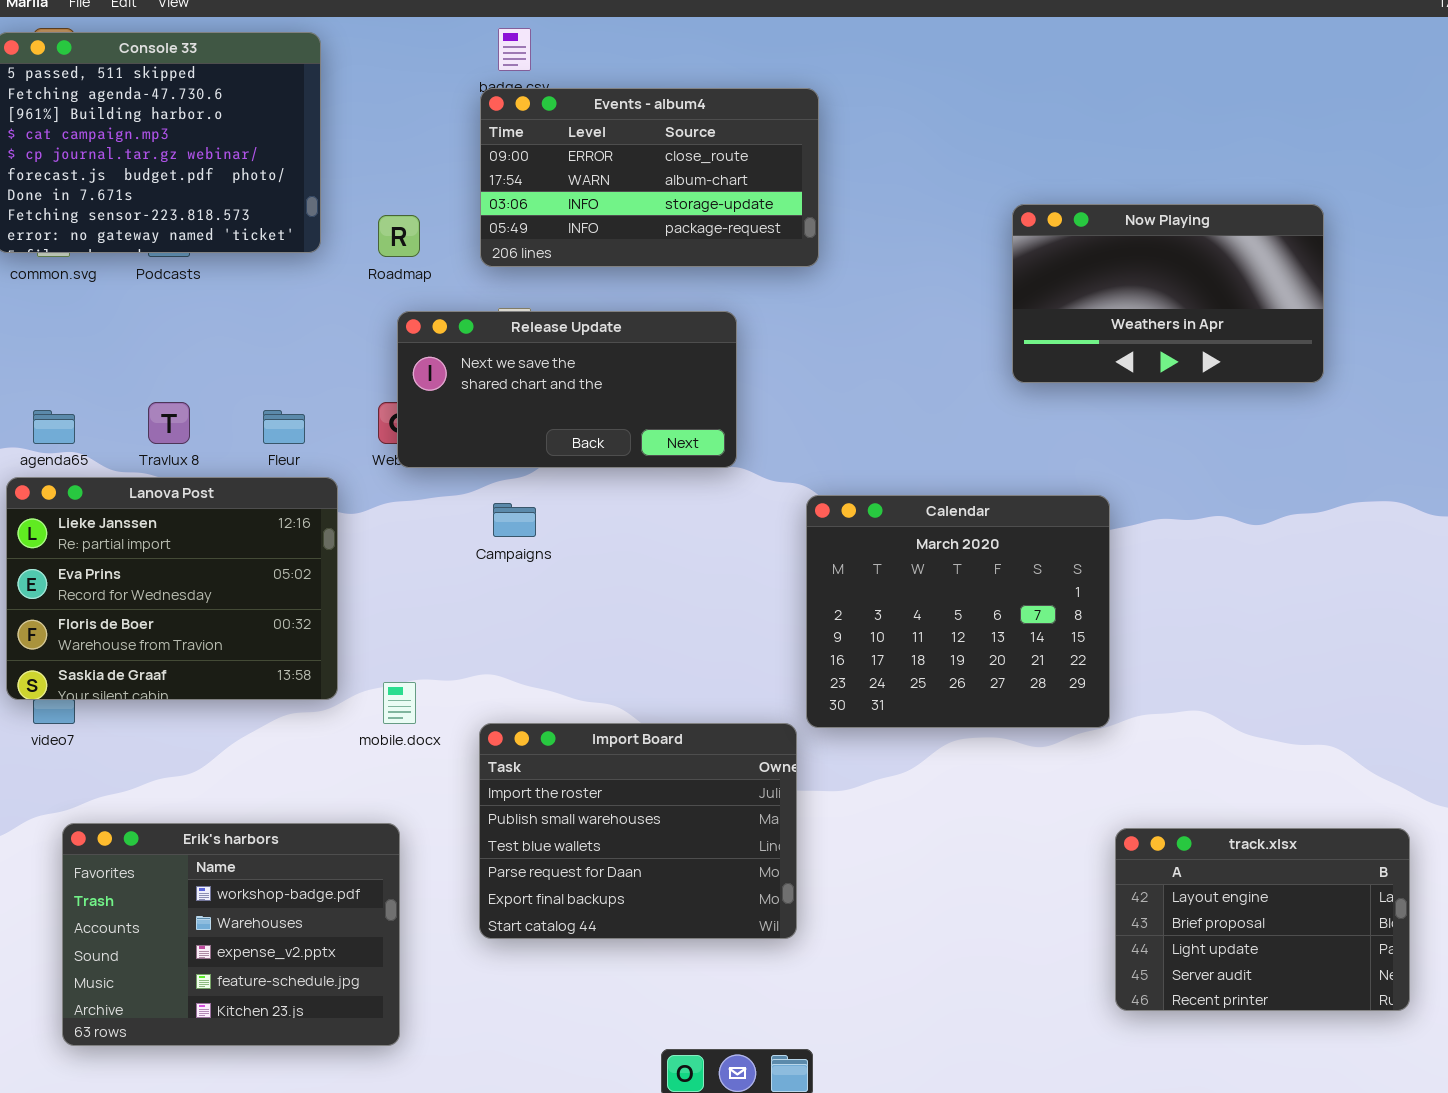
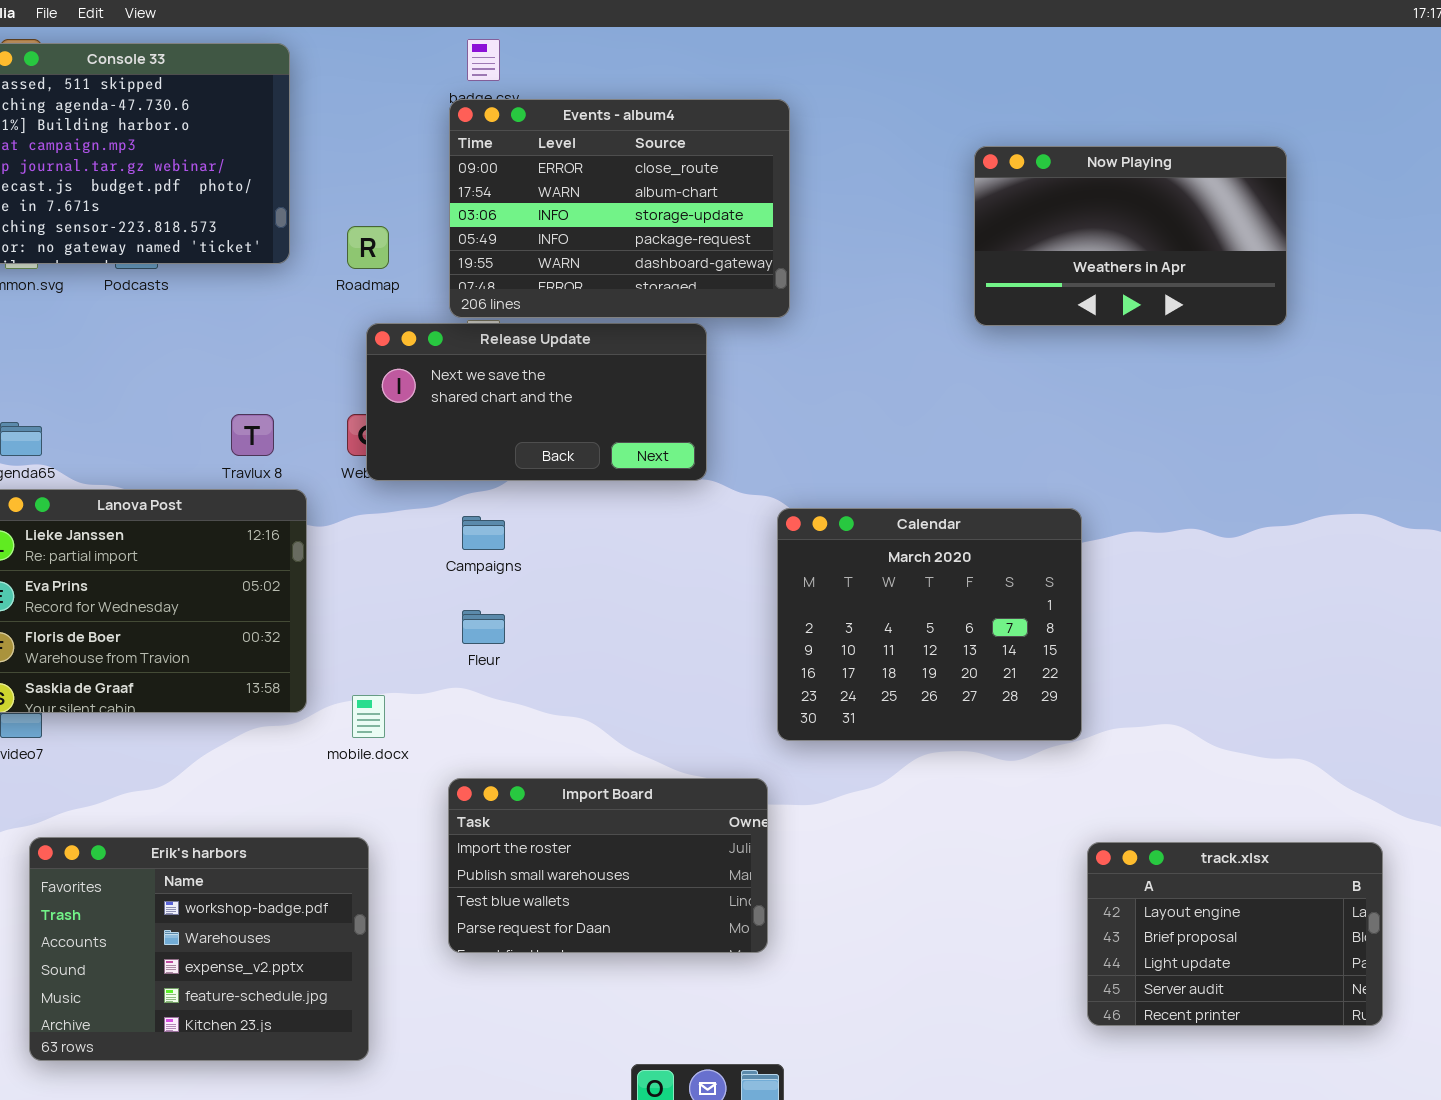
Events - album4: [480,88,819,267] -> [449,99,790,318], resized
Now Playing: [1012,204,1324,383] -> [974,146,1287,326], moved
Travlux 8: [148,402,190,444] -> [231,414,274,456], moved
Fleur: [263,410,305,444] -> [462,610,505,644], moved
Import Board: [479,723,797,939] -> [448,778,768,953], resized

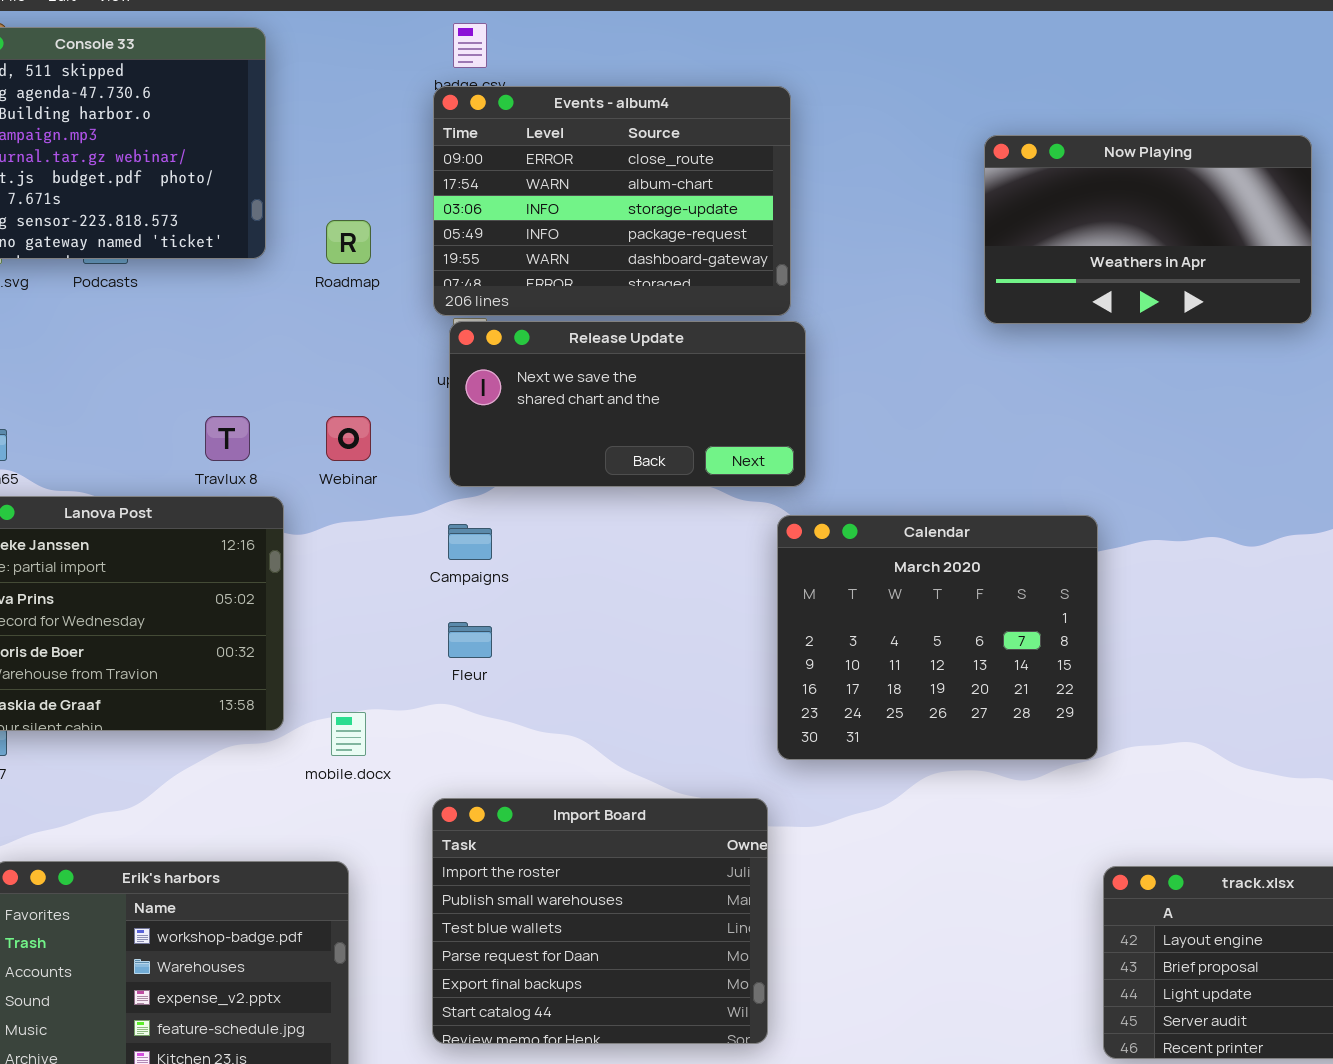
Release Update: [366,323,707,481] -> [449,321,806,487], moved
Import Board: [448,778,768,953] -> [432,798,768,1044], resized

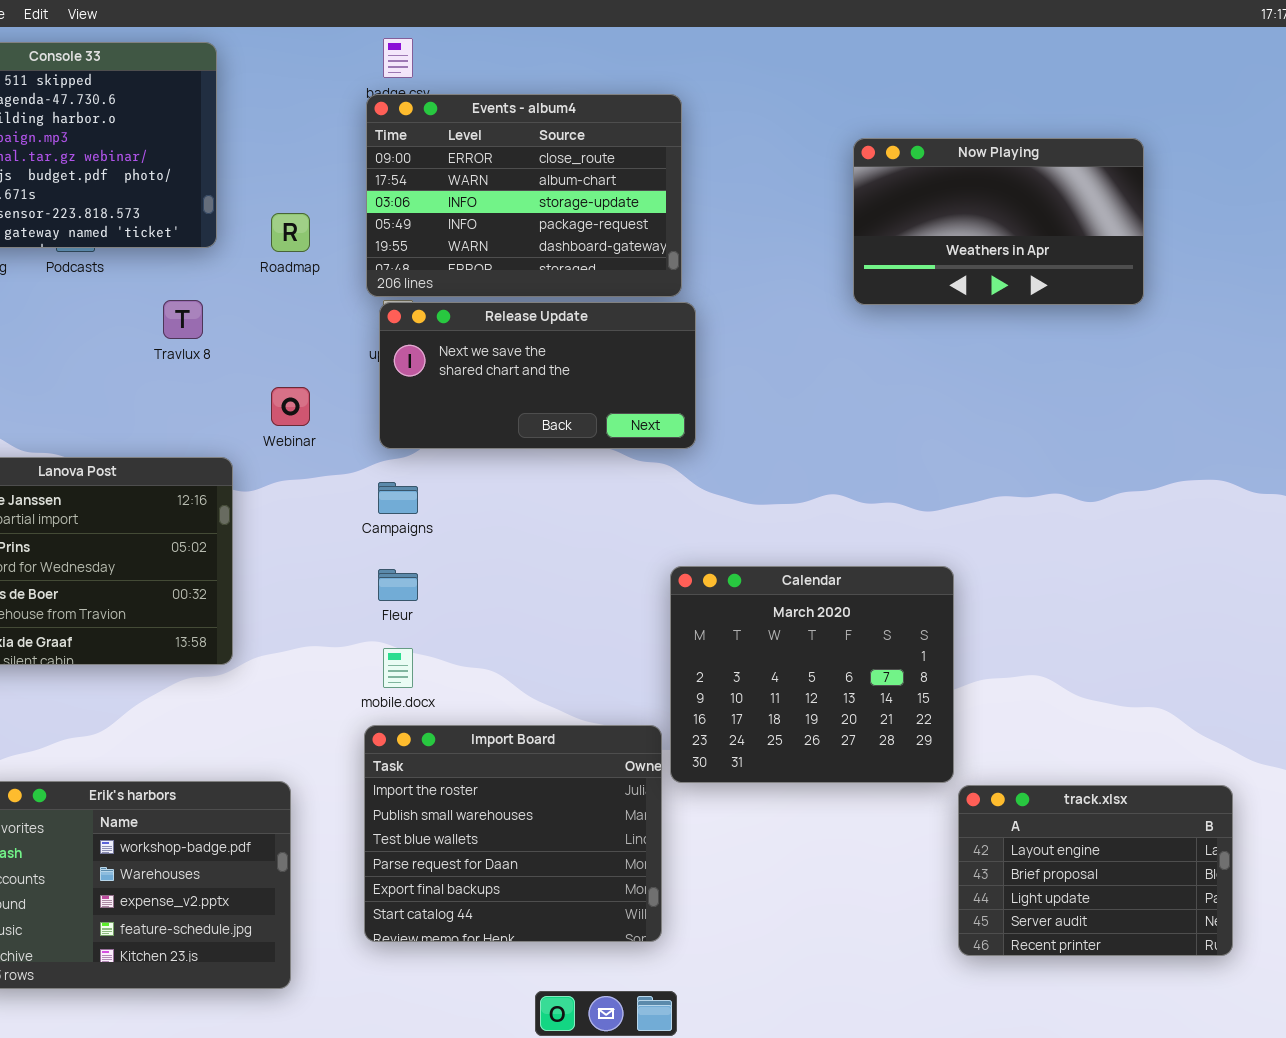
Travlux 8: [205,416,250,461] -> [163,300,203,339], moved
Calendar: [777,515,1098,760] -> [670,566,954,783], moved
mobile.docx: [331,712,366,756] -> [383,648,413,688], moved

